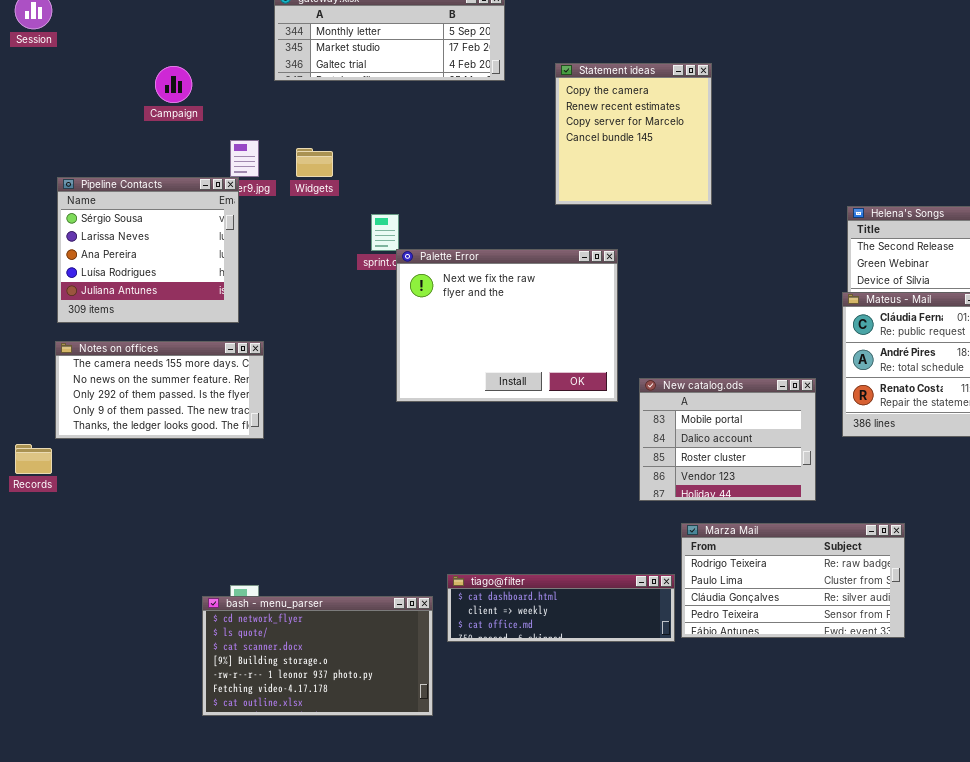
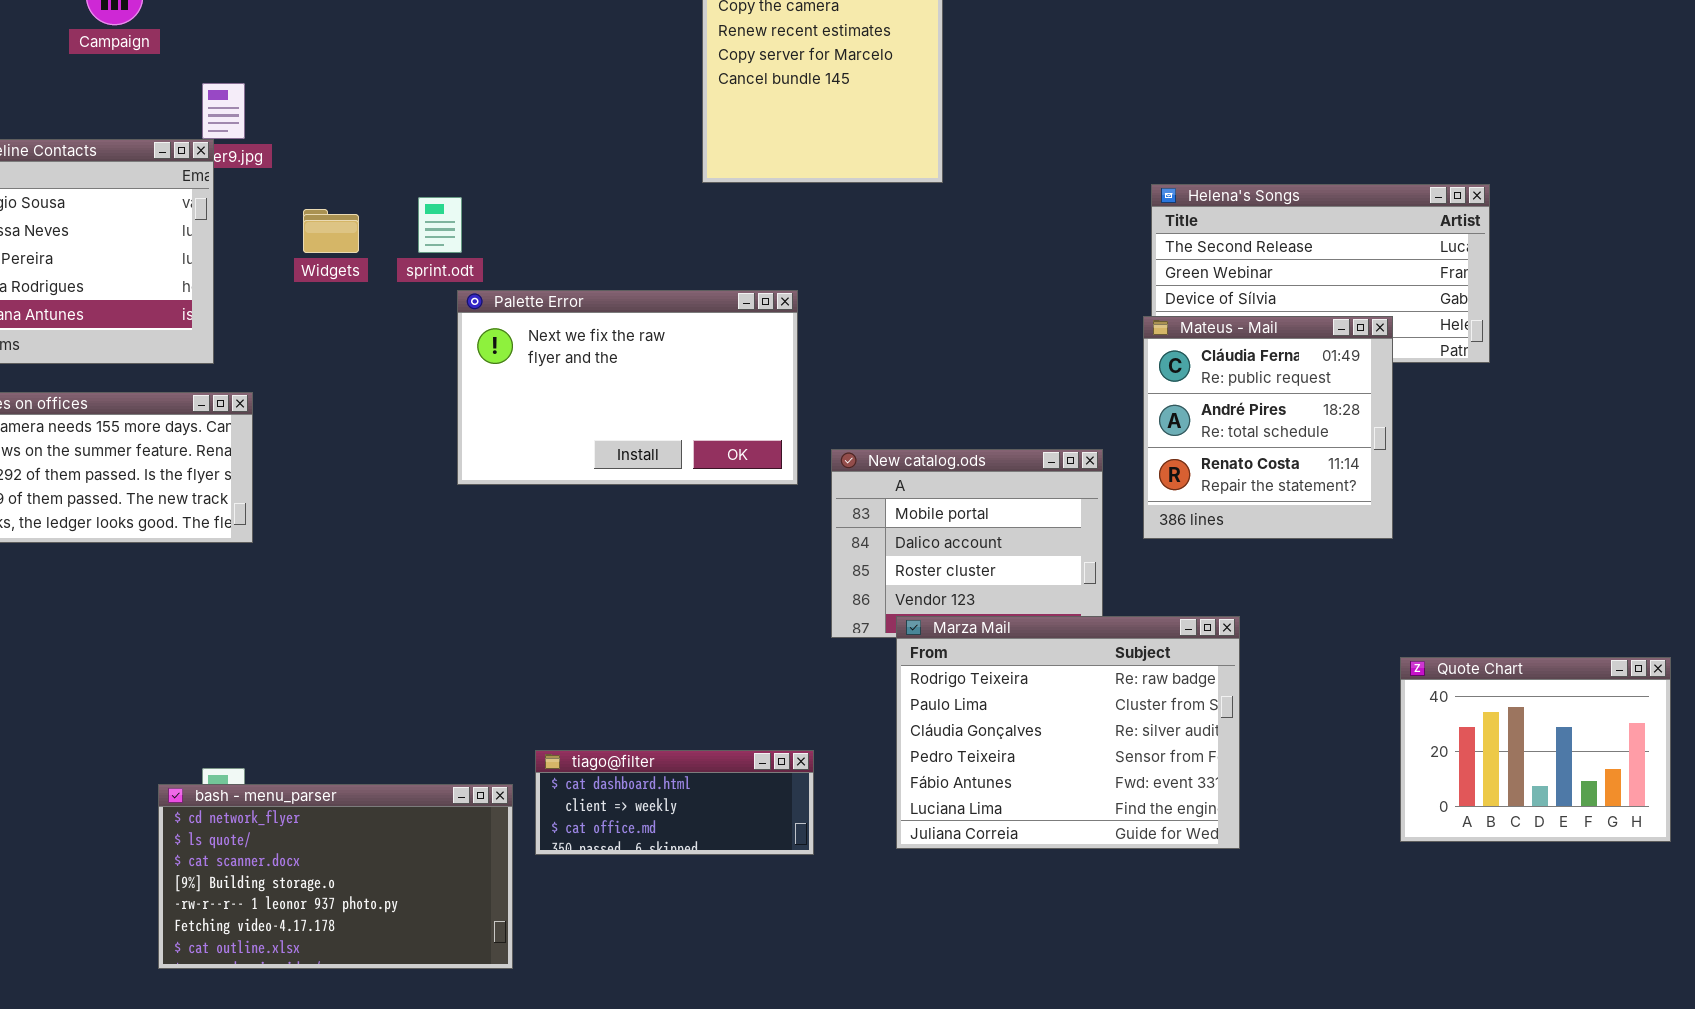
Widgets: [296,148,333,177] -> [303,209,359,253], moved
Palette Error: [396,249,618,402] -> [457,290,798,485], resized
Marza Mail: [681,523,905,638] -> [896,616,1240,849], resized
tiago@filter: [447,574,675,642] -> [535,750,814,855], resized

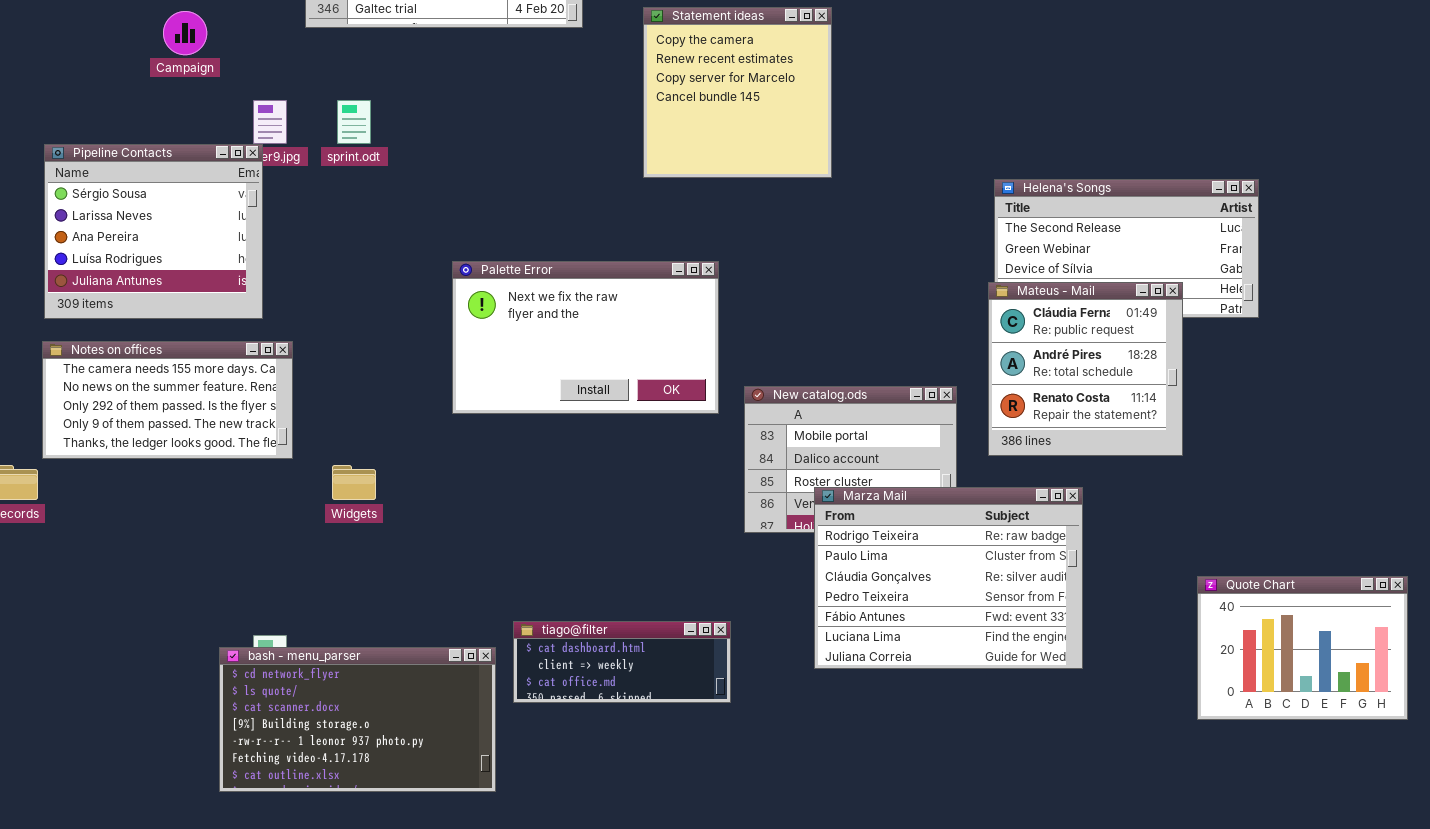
sprint.odt: [418,197,462,253] -> [337,100,371,144], moved
Widgets: [303,209,359,253] -> [332,465,376,500], moved
Marza Mail: [896,616,1240,849] -> [814,487,1083,669], moved
Quote Chart: [1400,657,1671,842] -> [1197,576,1408,720], moved

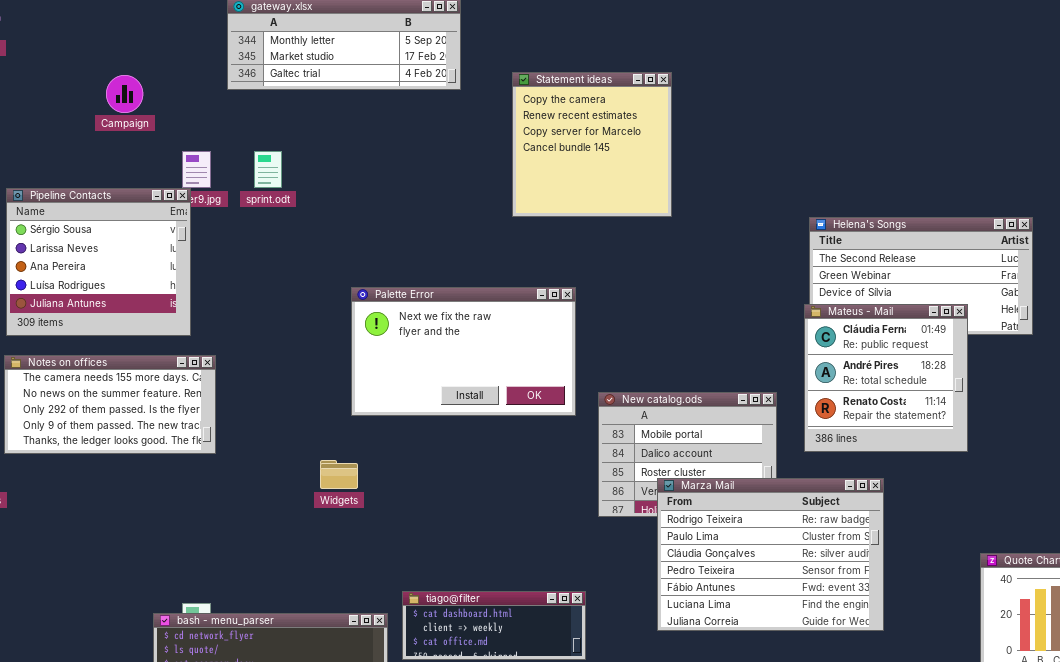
Widgets: [332,465,376,500] -> [320,460,358,489], moved

